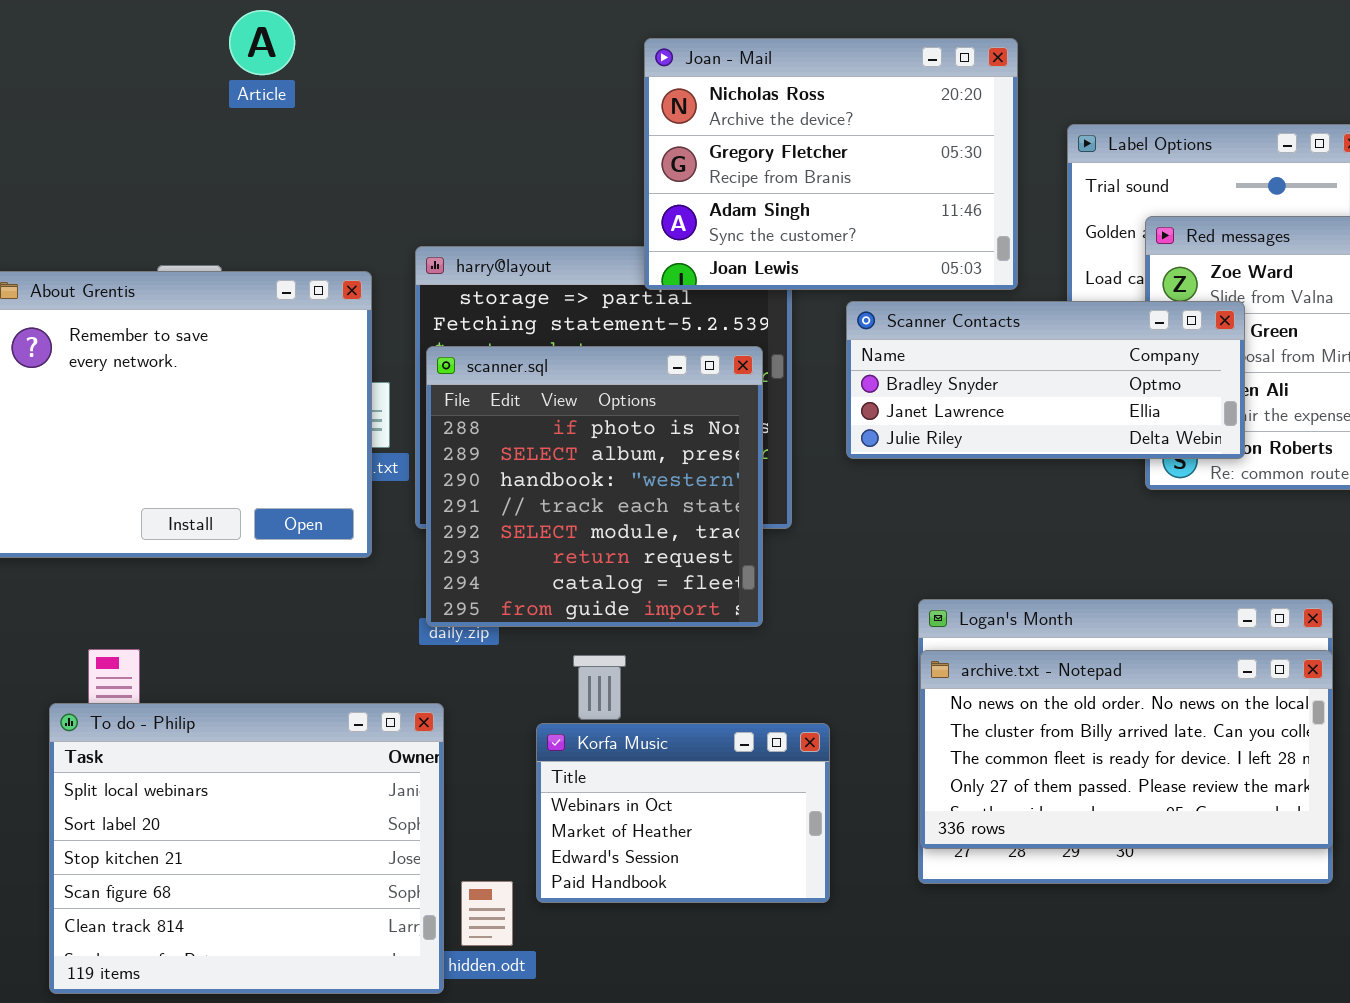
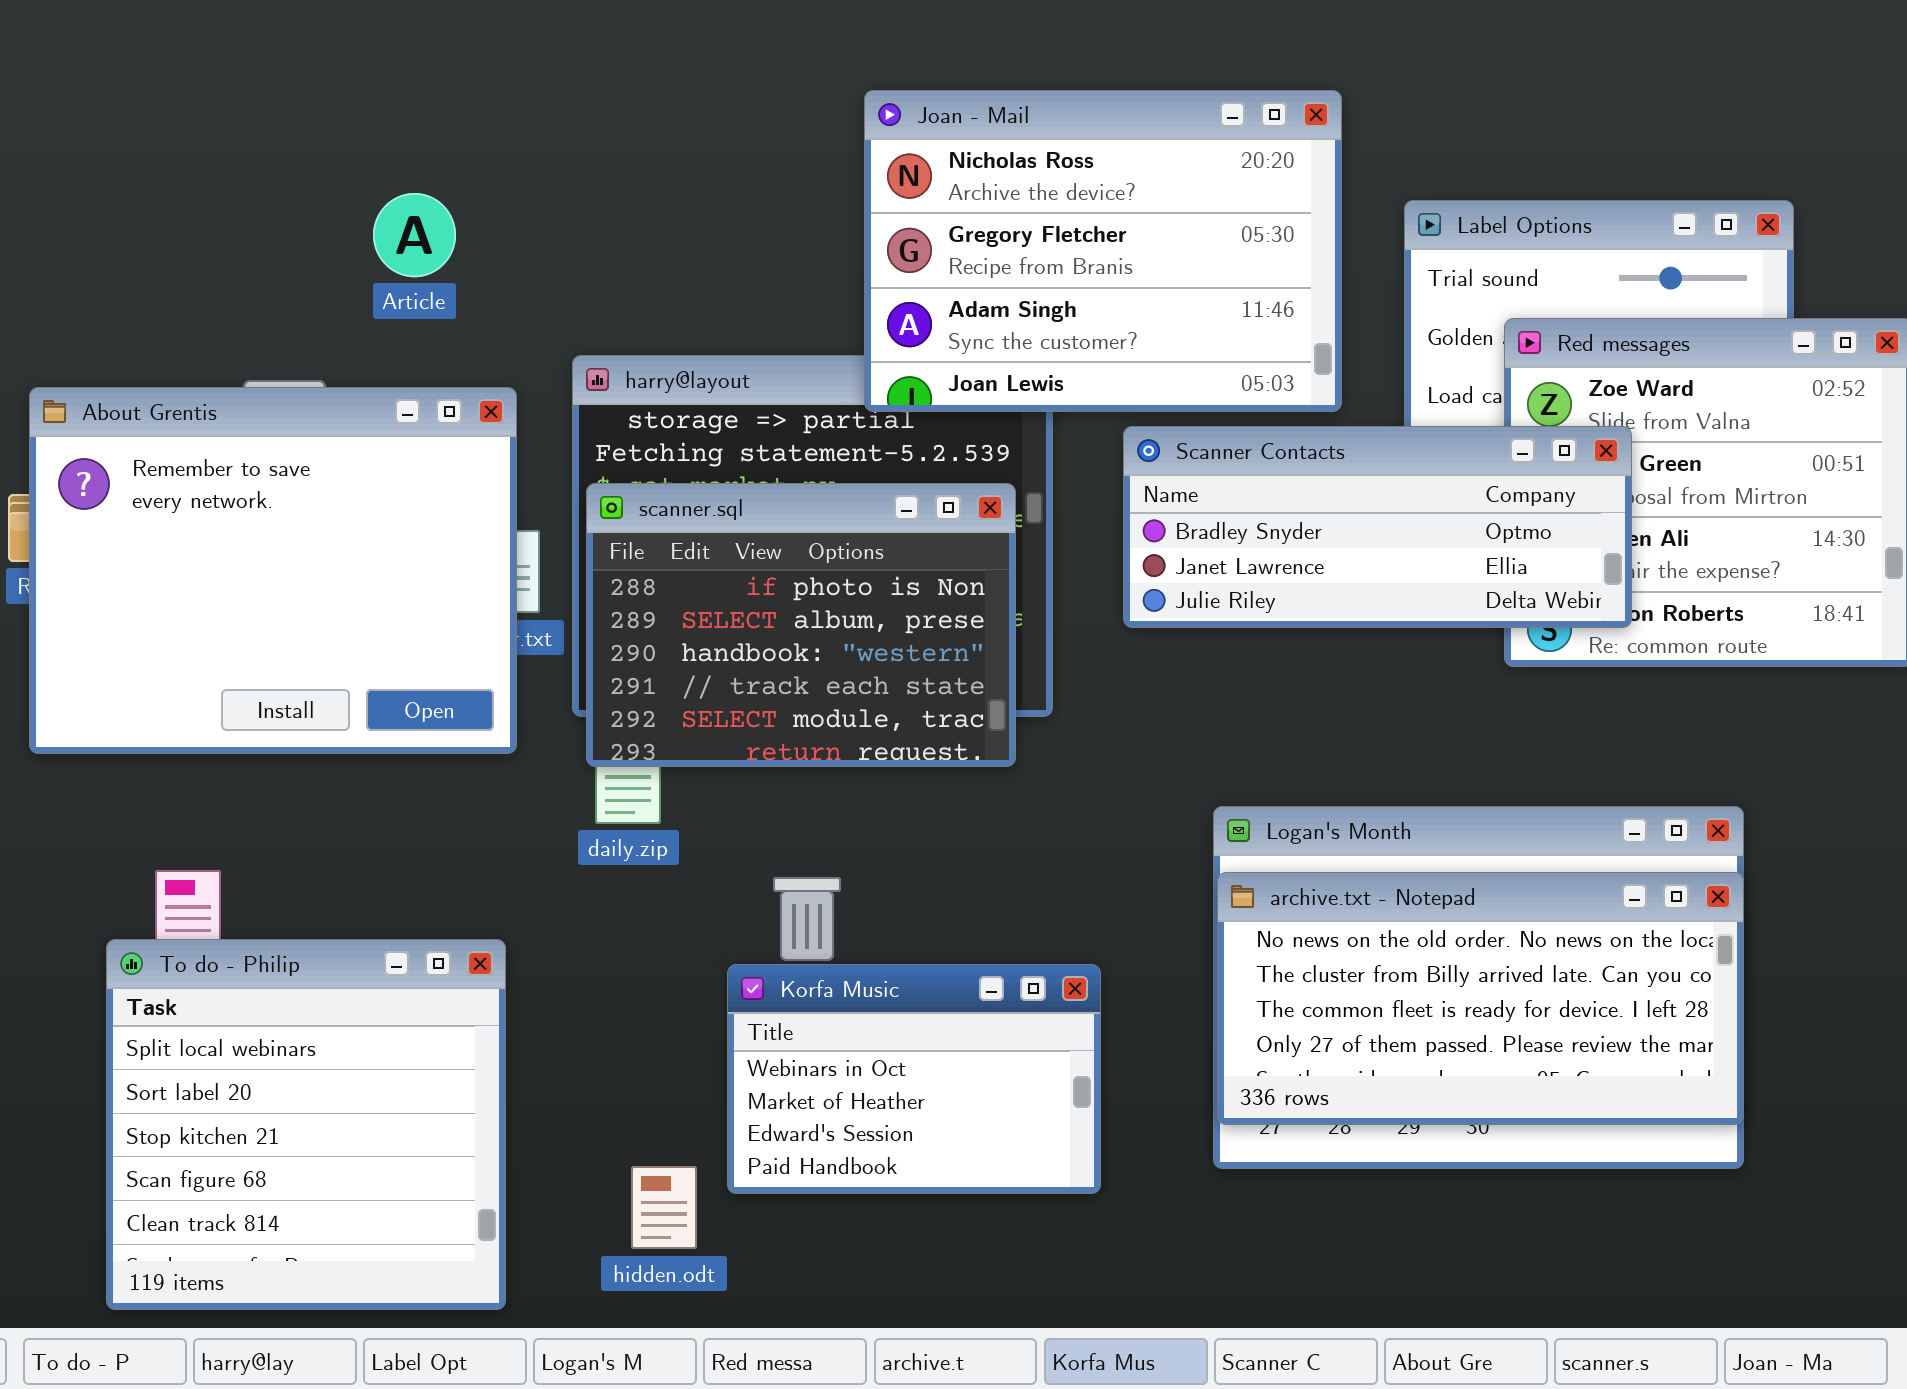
Article: [229,10,295,75] -> [373,193,456,277], moved
scanner.sql: [426,346,763,627] -> [586,483,1016,767], resized
To do - Philip: [49,703,444,994] -> [106,939,506,1310], resized

